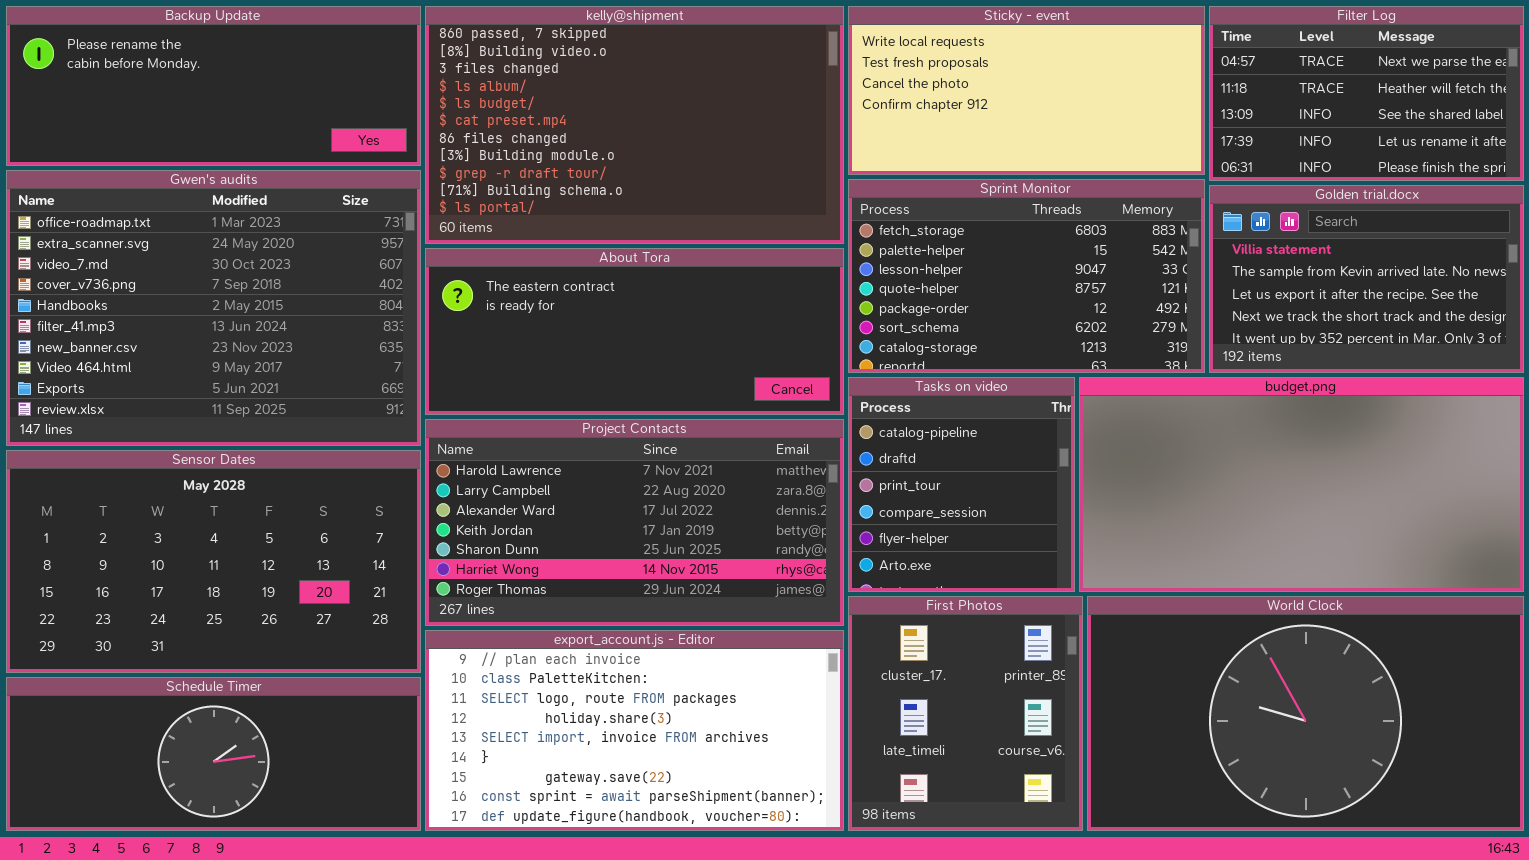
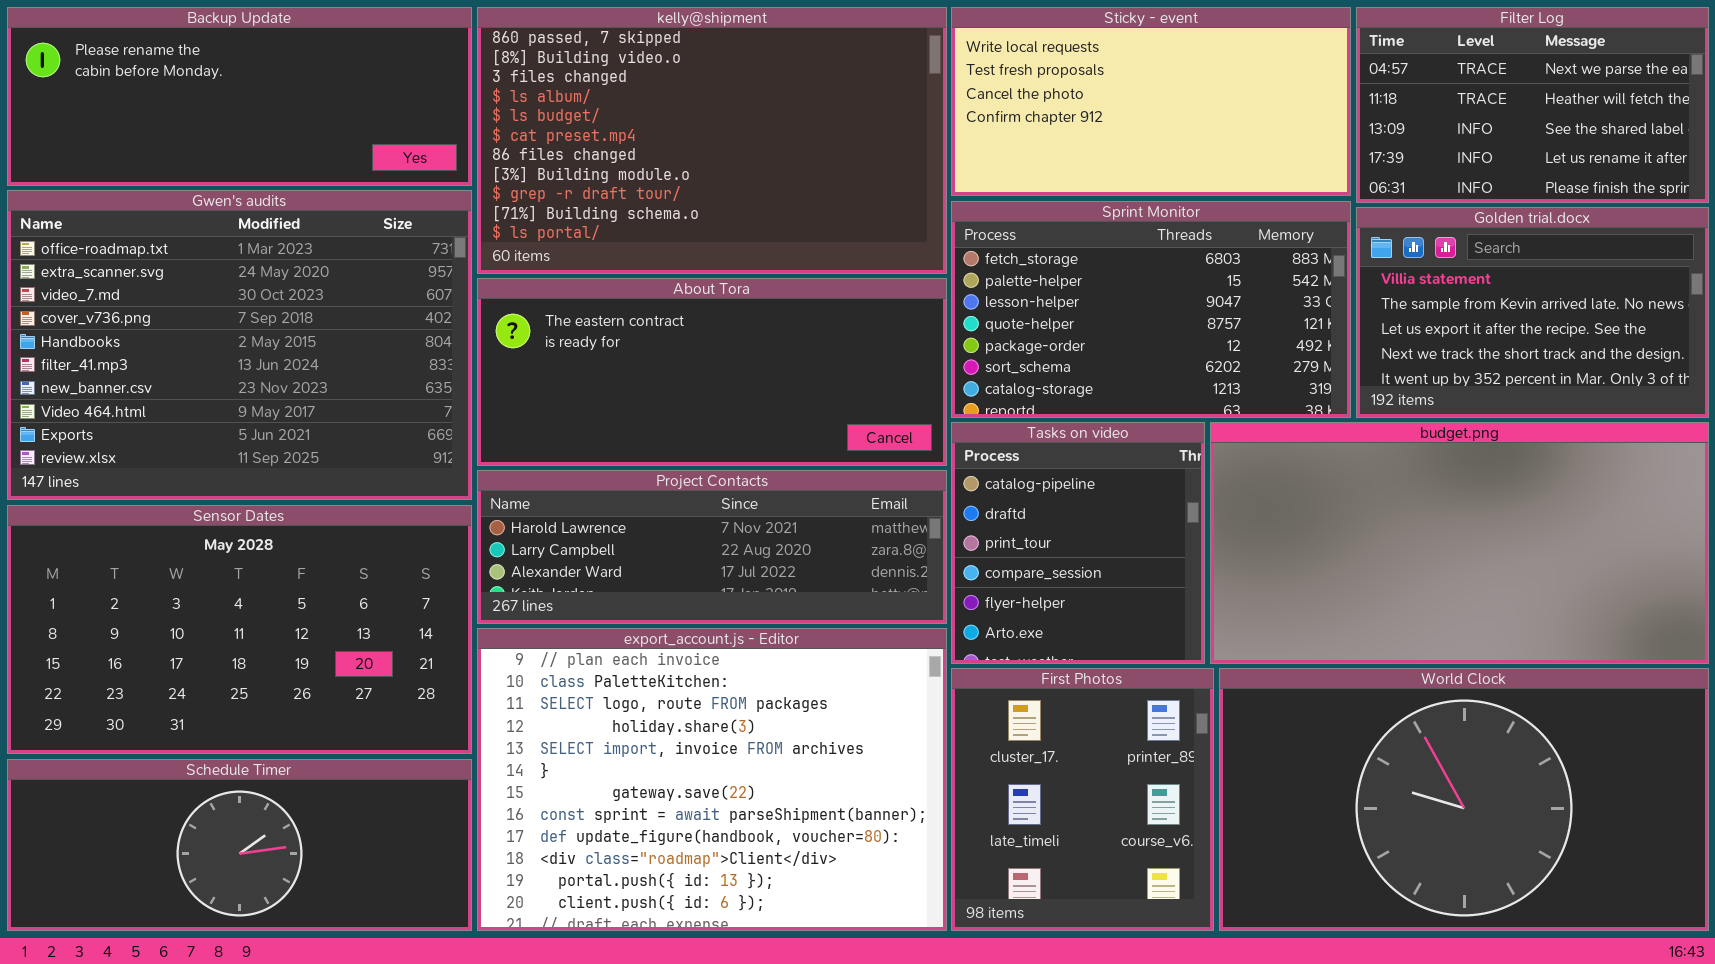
Project Contacts: [425,419,844,626] -> [477,470,947,624], resized
export_account.js - Editor: [425,630,844,831] -> [477,628,947,931], resized

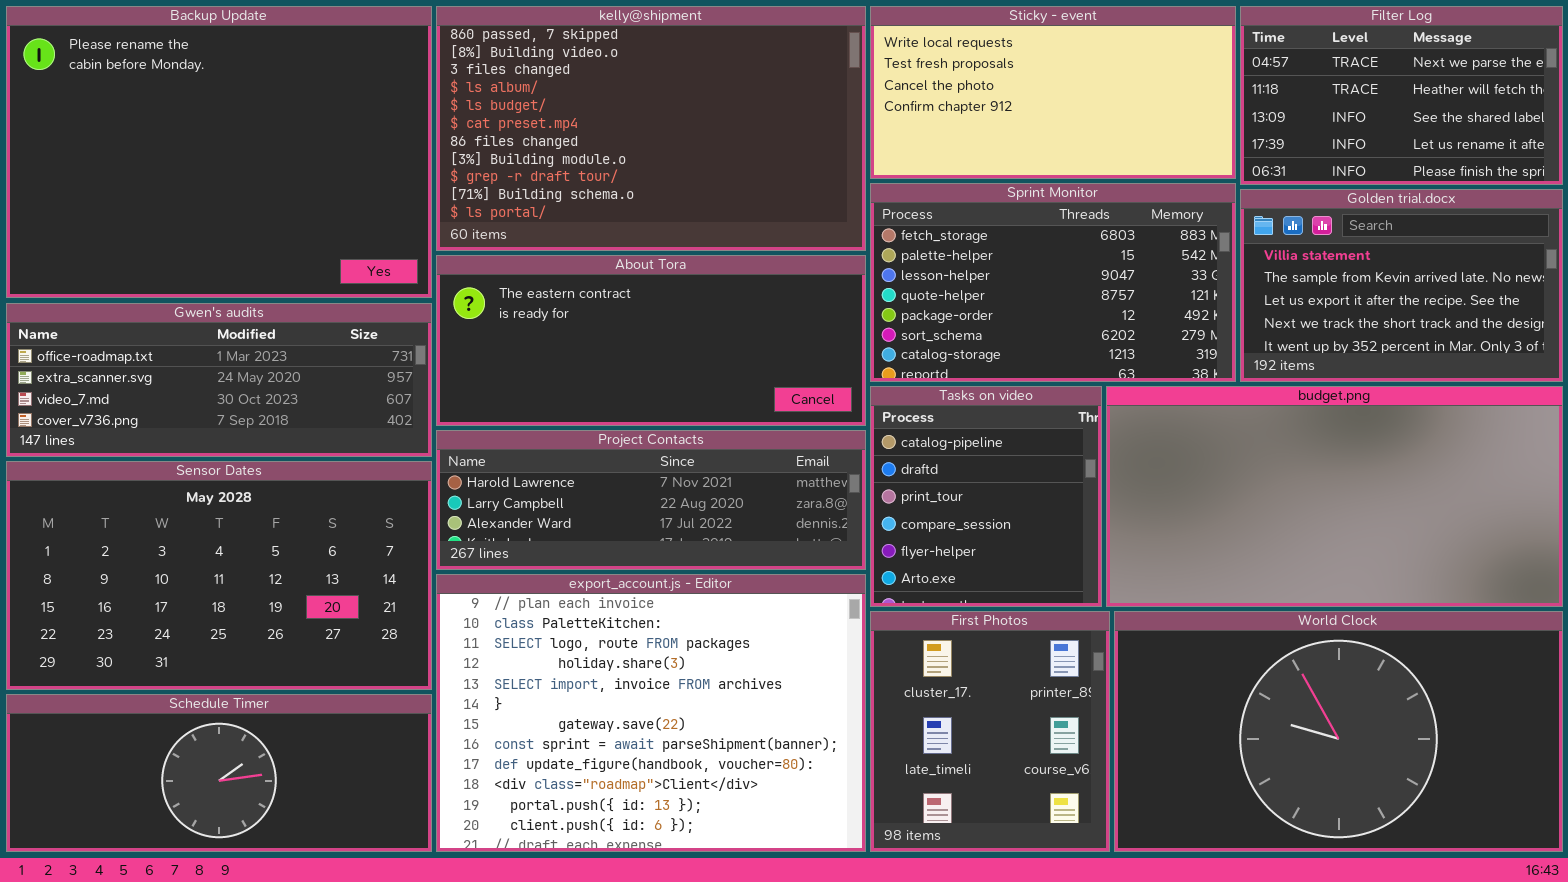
Backup Update: [7,7,472,186] -> [6,6,432,298], resized
Gwen's audits: [7,190,472,500] -> [6,303,432,457], resized

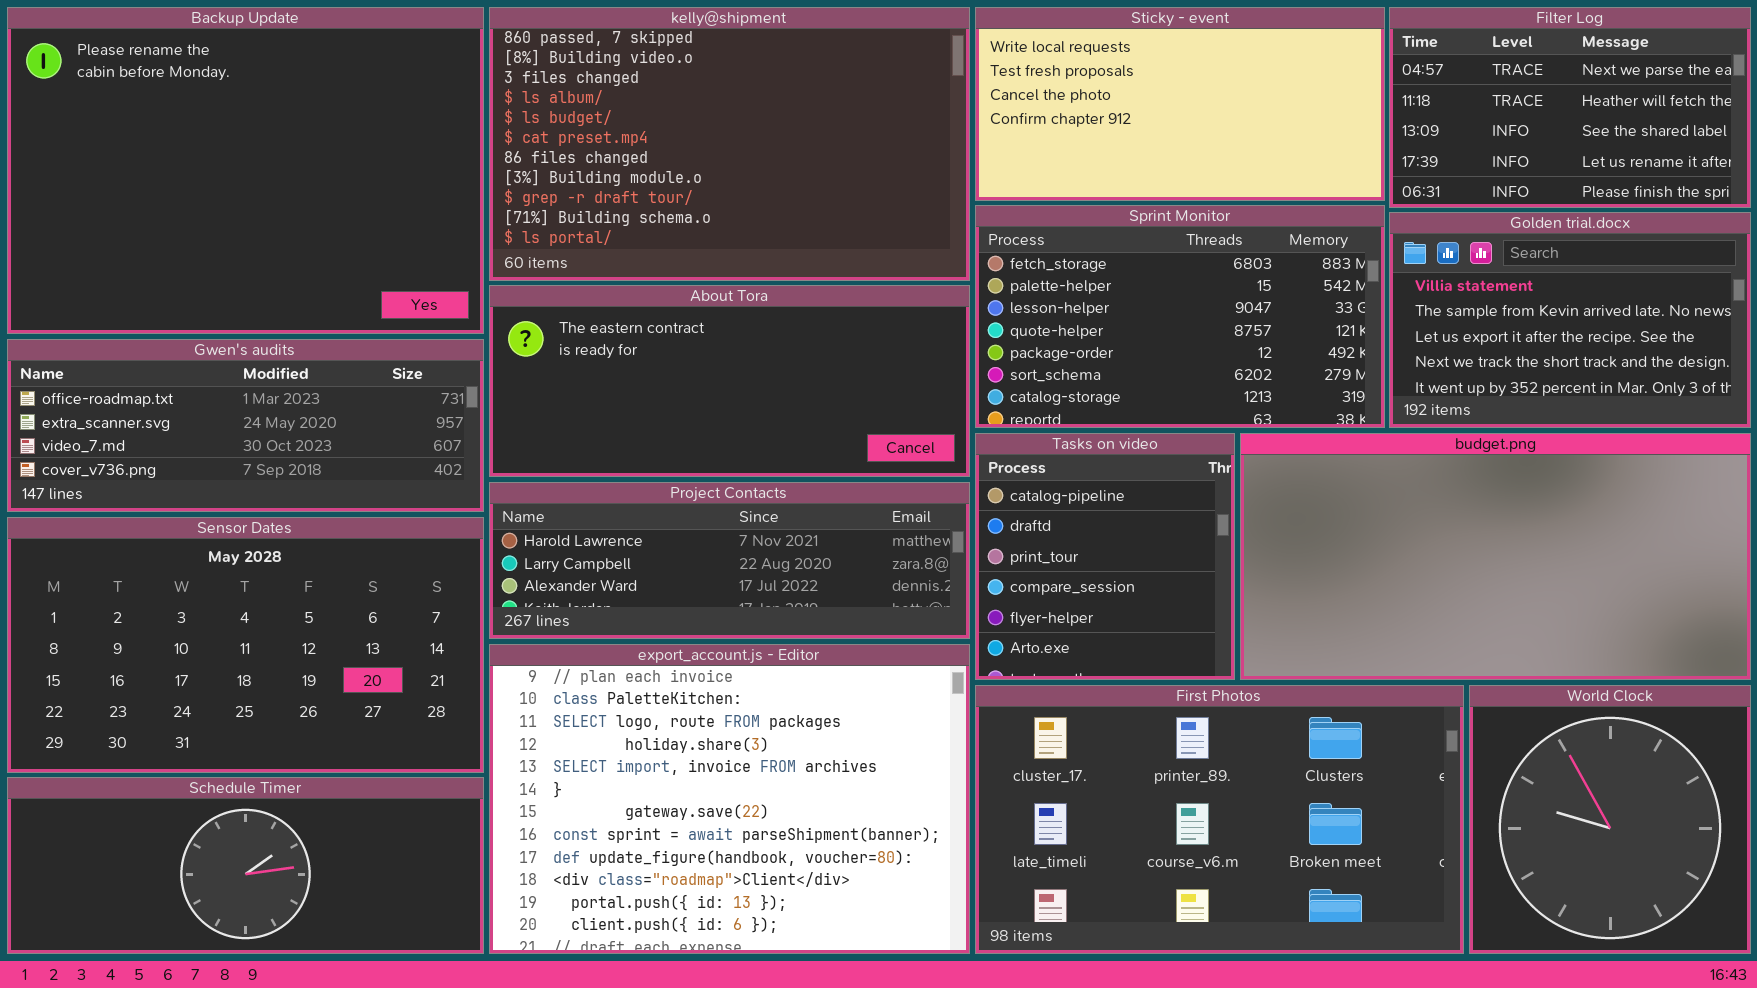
First Photos: [870,611,1110,852] -> [975,685,1464,954], resized
World Clock: [1114,611,1563,852] -> [1469,685,1751,954], resized

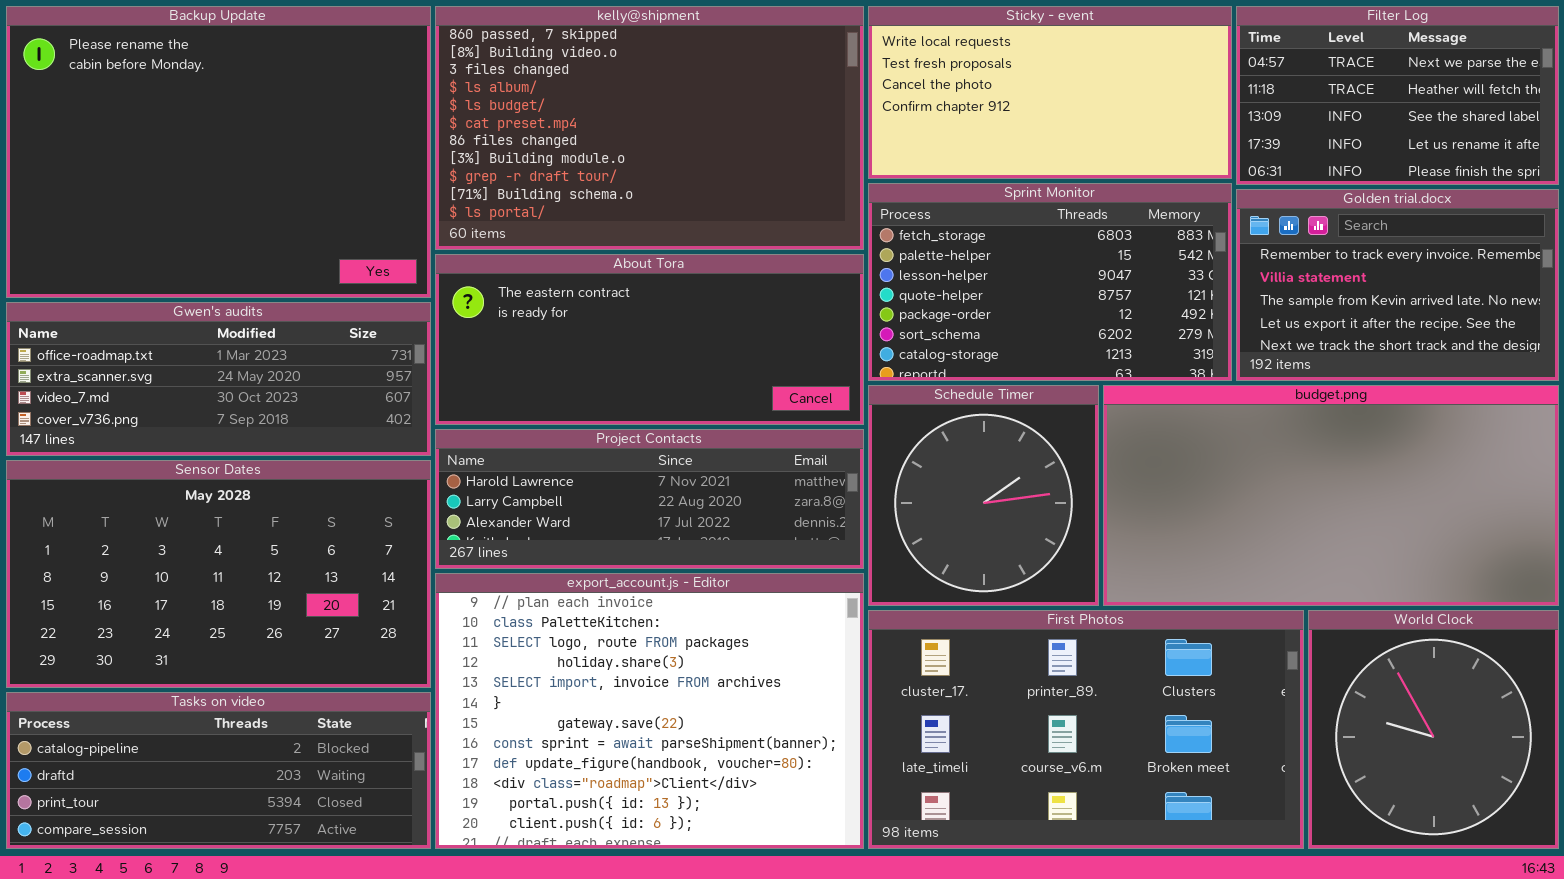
Golden trial.docx: [1389,212,1751,428] -> [1236,189,1559,381], scrolled up 1 row
Tasks on video: [975,433,1235,680] -> [6,692,431,849], moved, resized
Schedule Timer: [7,777,484,954] -> [868,385,1099,606], moved, resized

